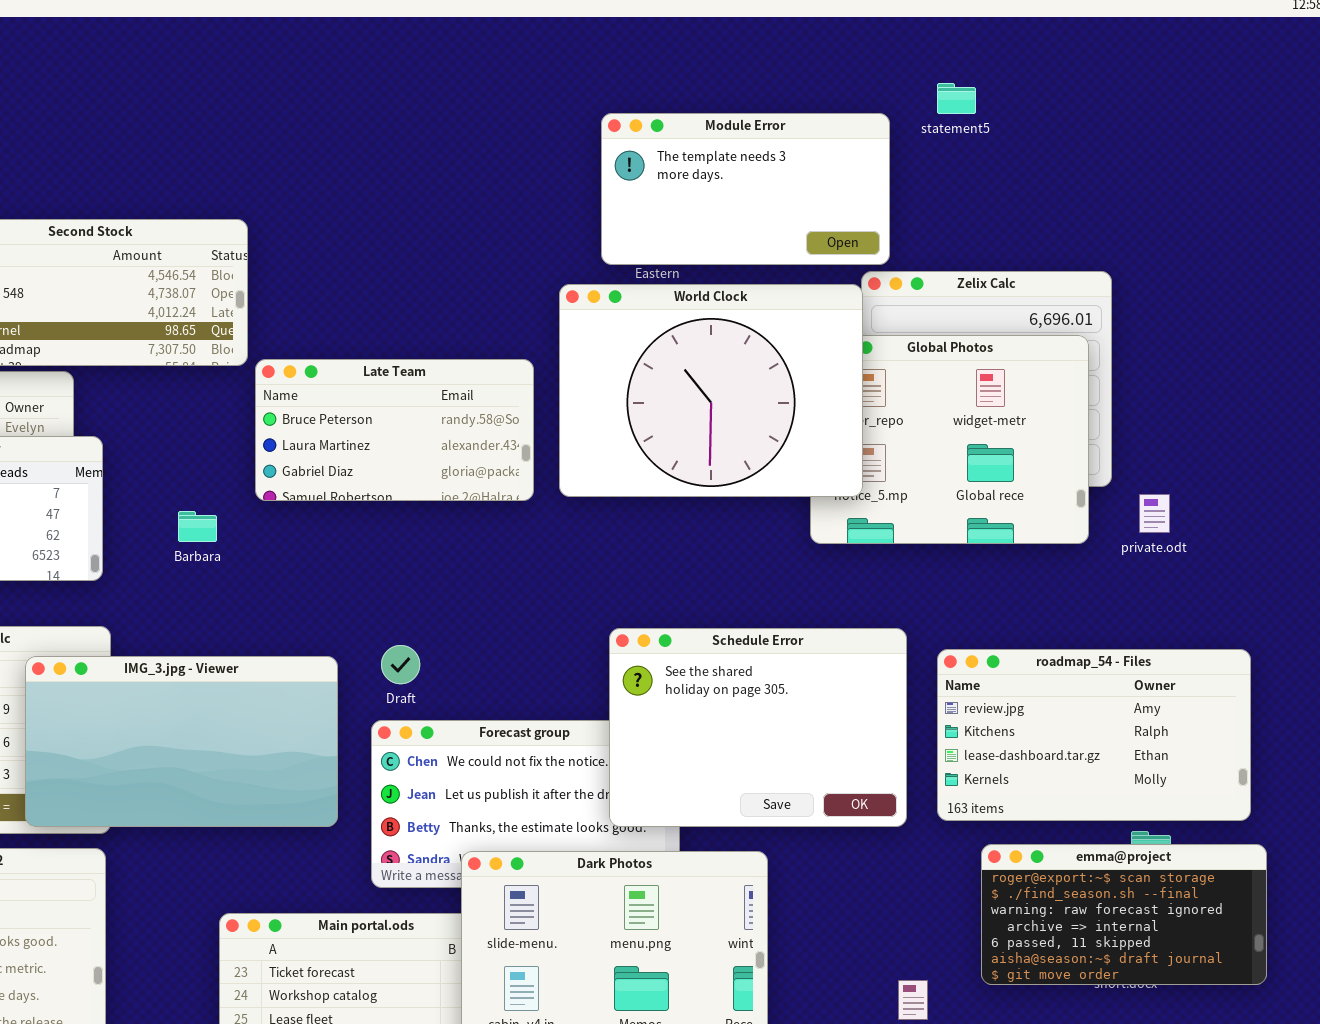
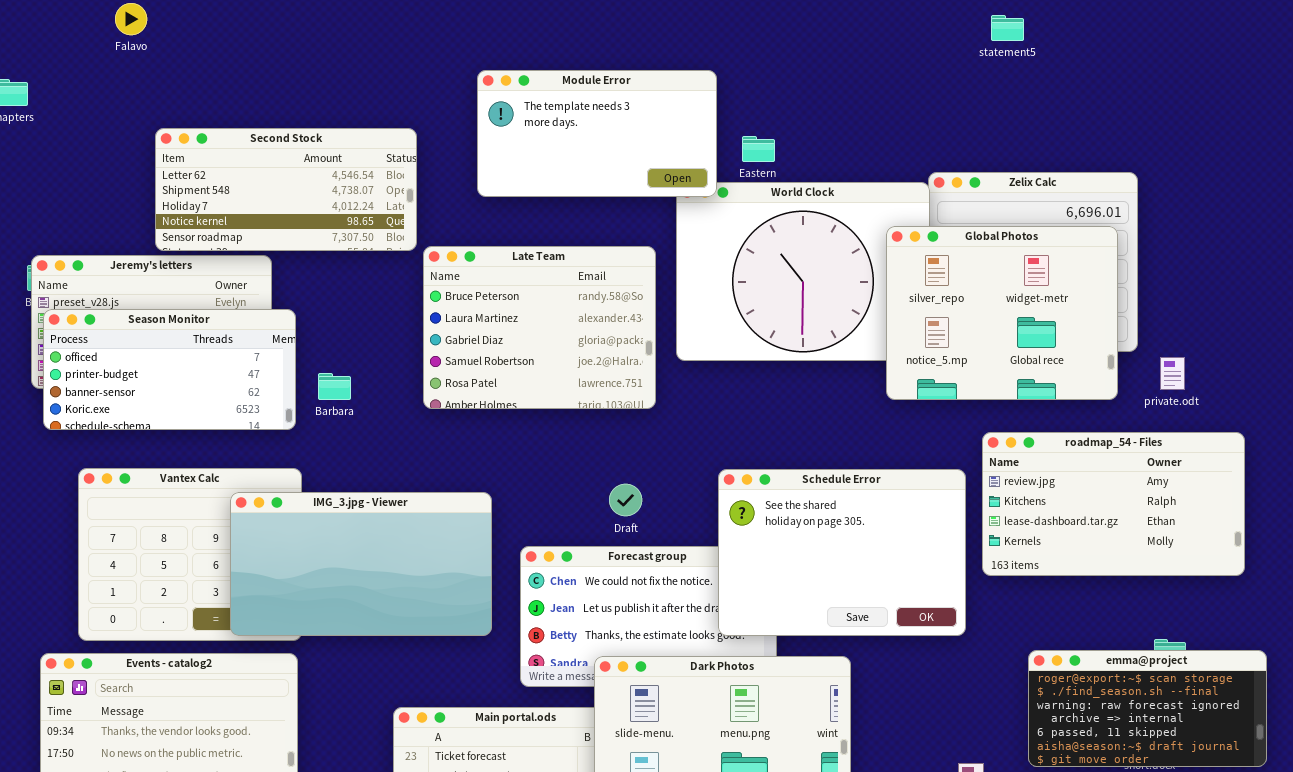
Module Error: [601,113,890,265] -> [477,70,717,197], moved
Global Photos: [810,335,1089,544] -> [886,226,1118,400], raised
Late Team: [255,359,534,501] -> [423,246,656,409], resized
Barbara: [178,511,217,542] -> [318,373,351,400], moved
Draft: [381,645,420,684] -> [609,484,642,516], moved
roadmap_54 - Files: [937,649,1251,821] -> [982,432,1245,576], moved

